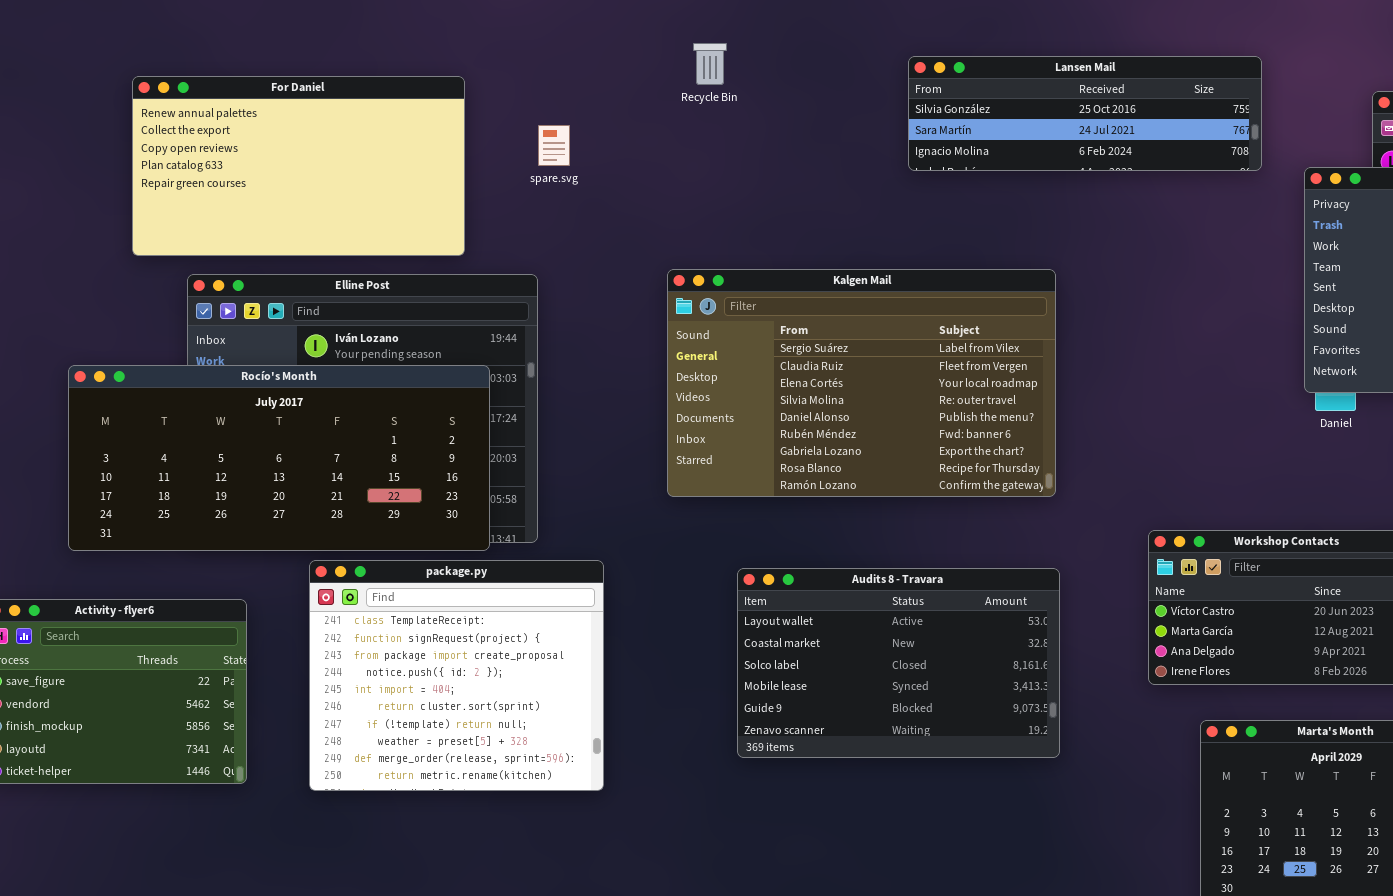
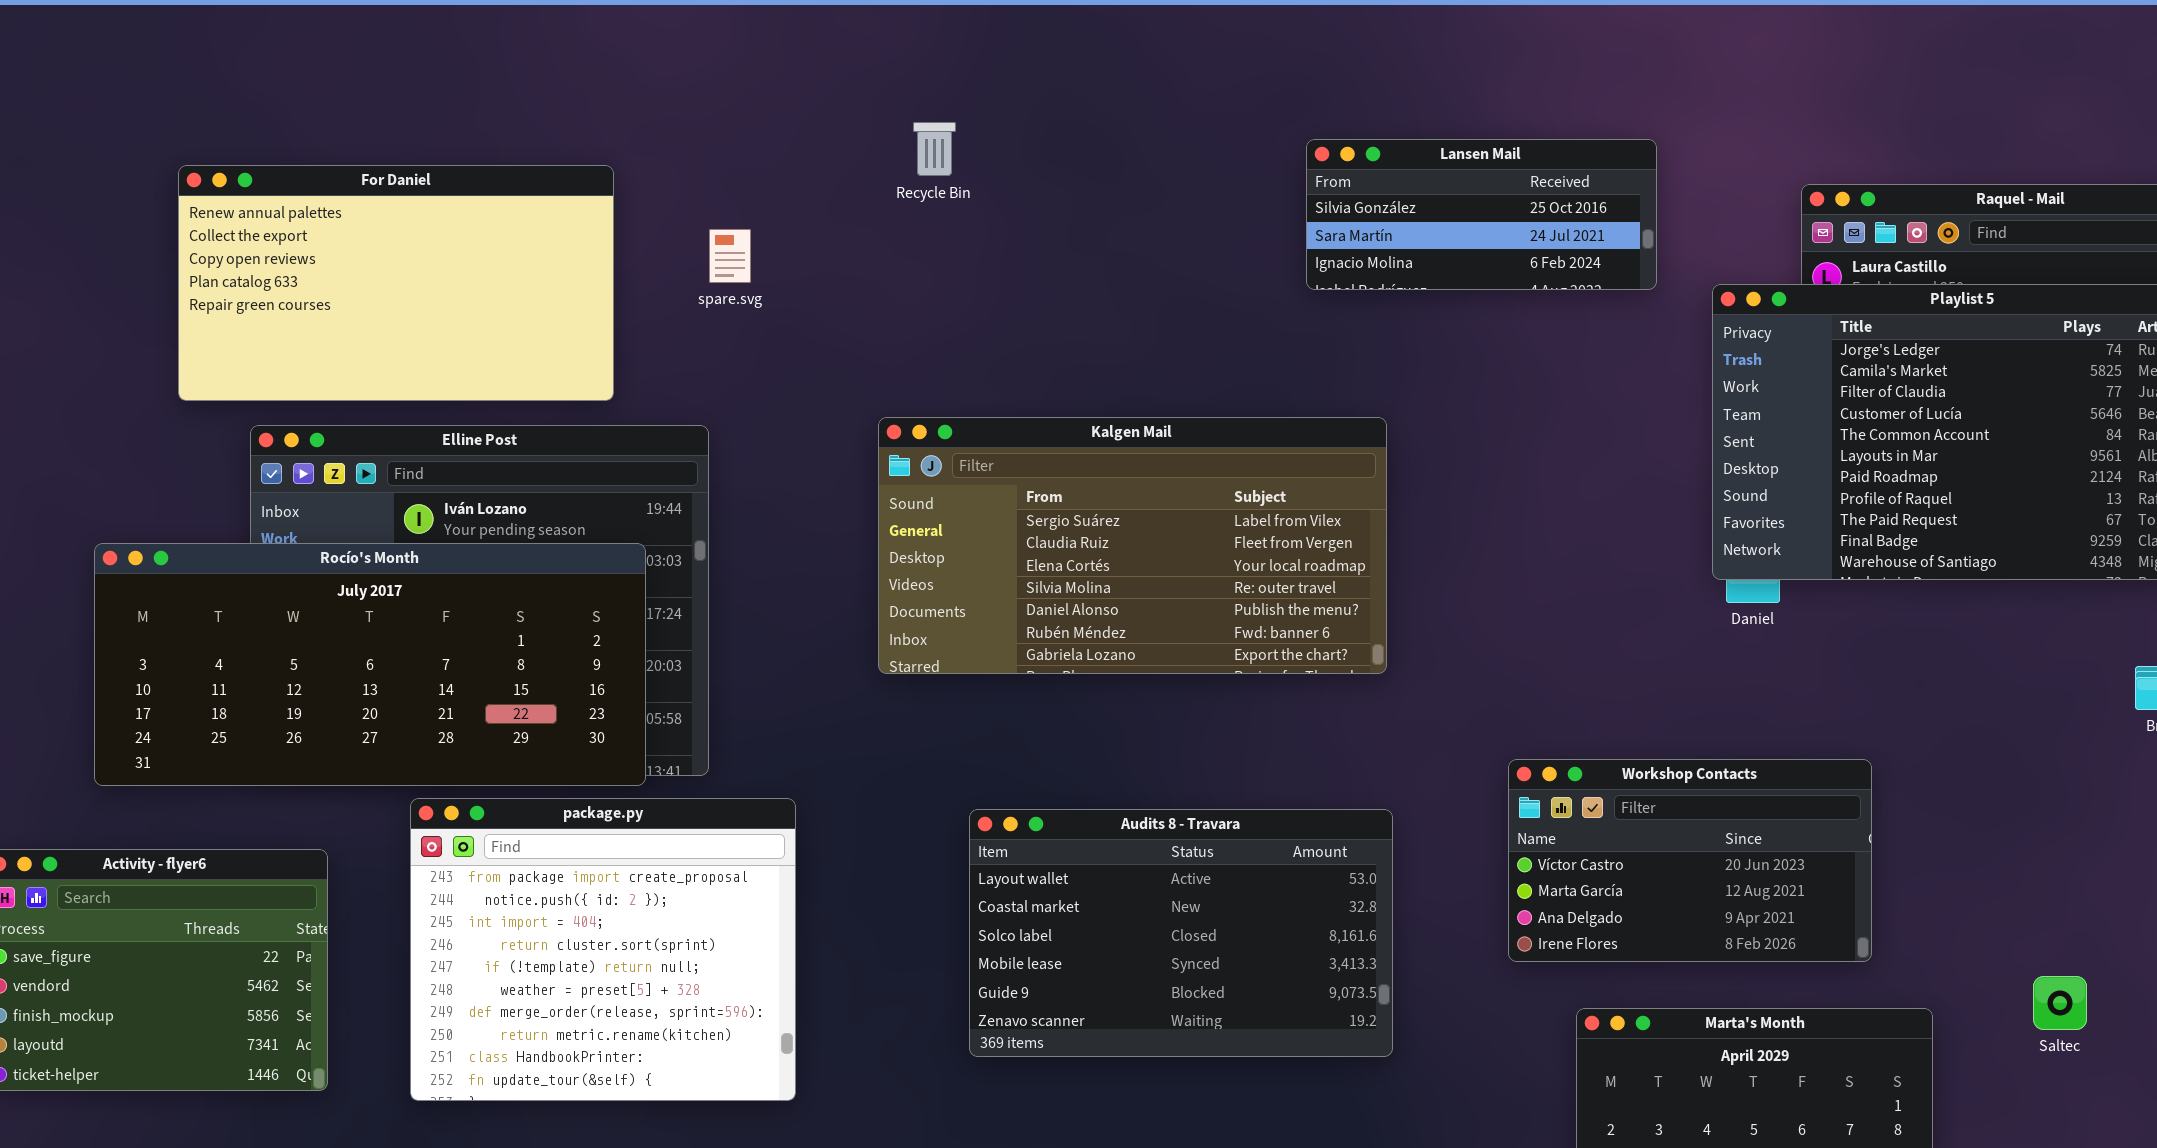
Lansen Mail: [908,56,1262,171] -> [1306,139,1657,290], resized
Kalgen Mail: [667,269,1056,497] -> [878,417,1387,674], resized
package.py: [309,560,604,791] -> [410,798,796,1101], scrolled down 2 rows

